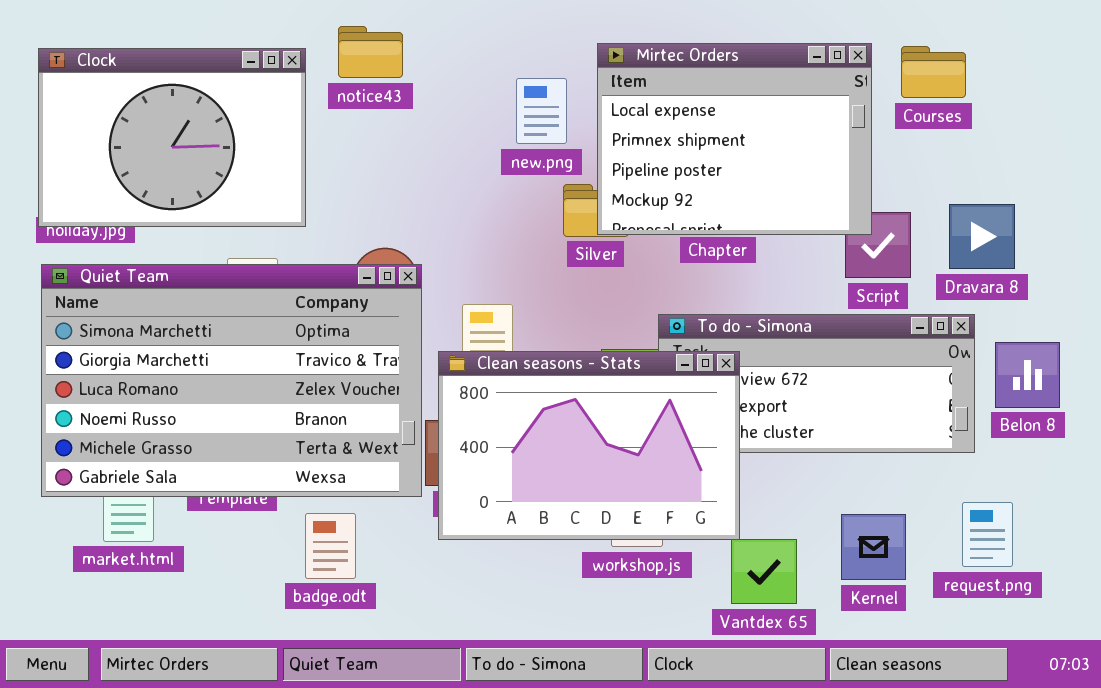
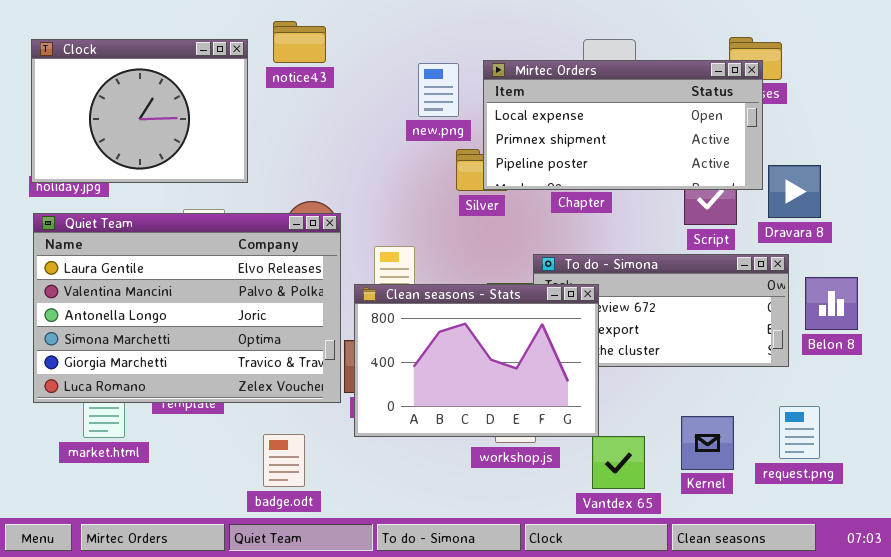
Mirtec Orders: [597,43,872,235] -> [483,60,763,190], resized
Quiet Team: [41,264,422,497] -> [33,213,341,403], scrolled up 3 rows
badge.odt: [305,513,356,579] -> [263,434,305,487], moved

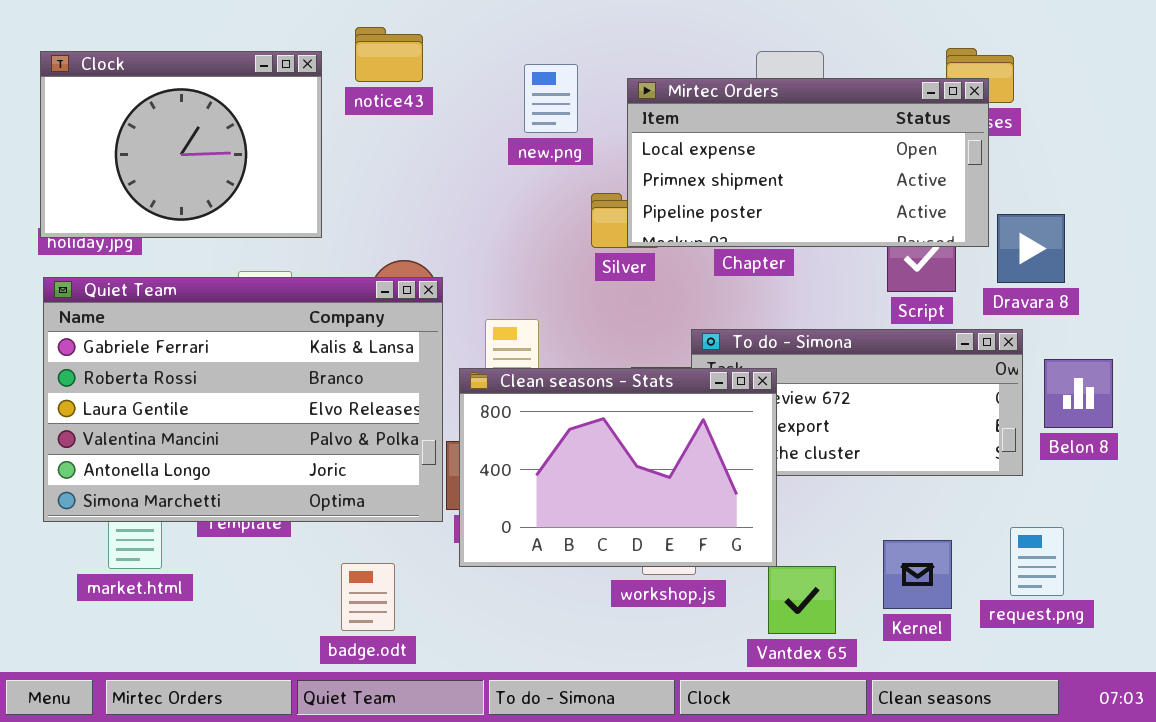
new.png: [418,63,459,117] -> [524,64,578,133], moved
Quiet Team: [33,213,341,403] -> [43,277,443,522], scrolled up 2 rows

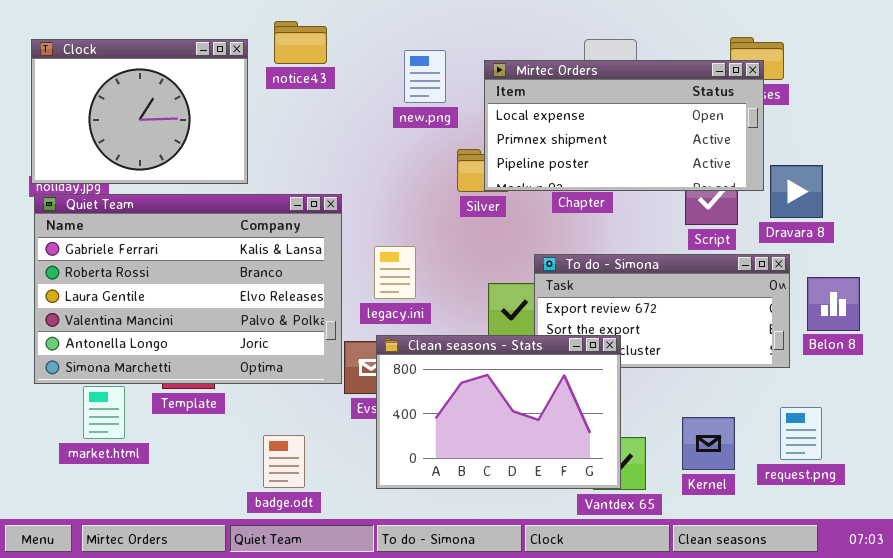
Quiet Team: [43,277,443,522] -> [34,194,342,384], moved
Clean seasons - Stats: [459,368,777,567] -> [376,335,621,489], moved

